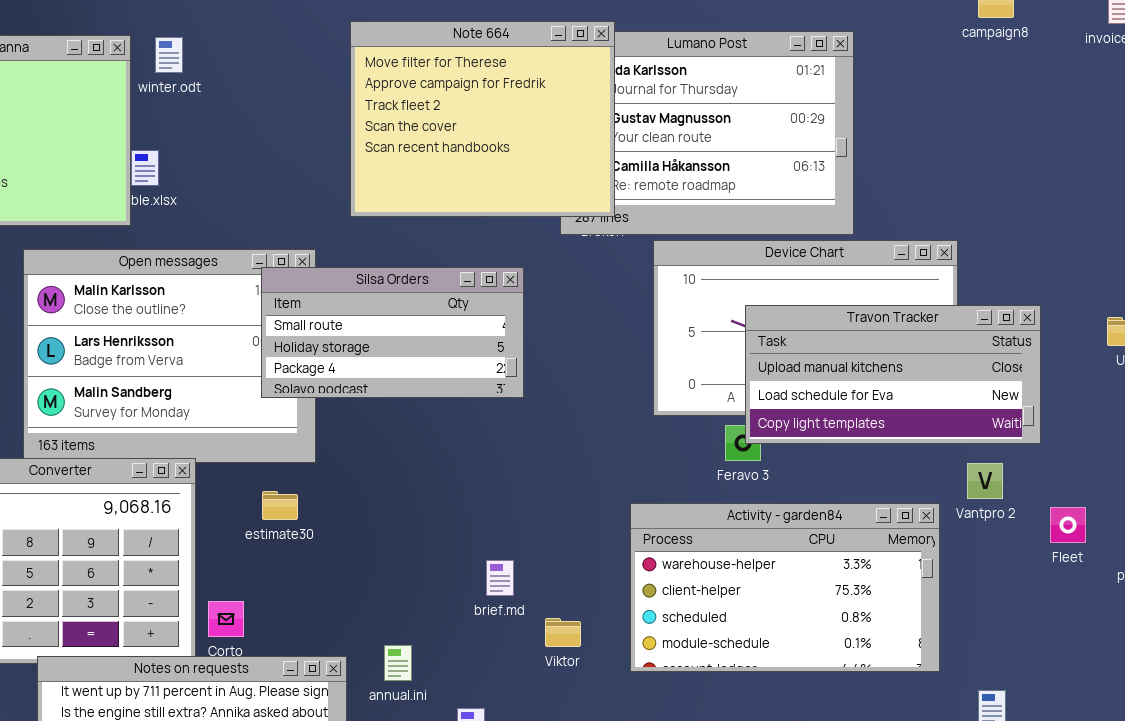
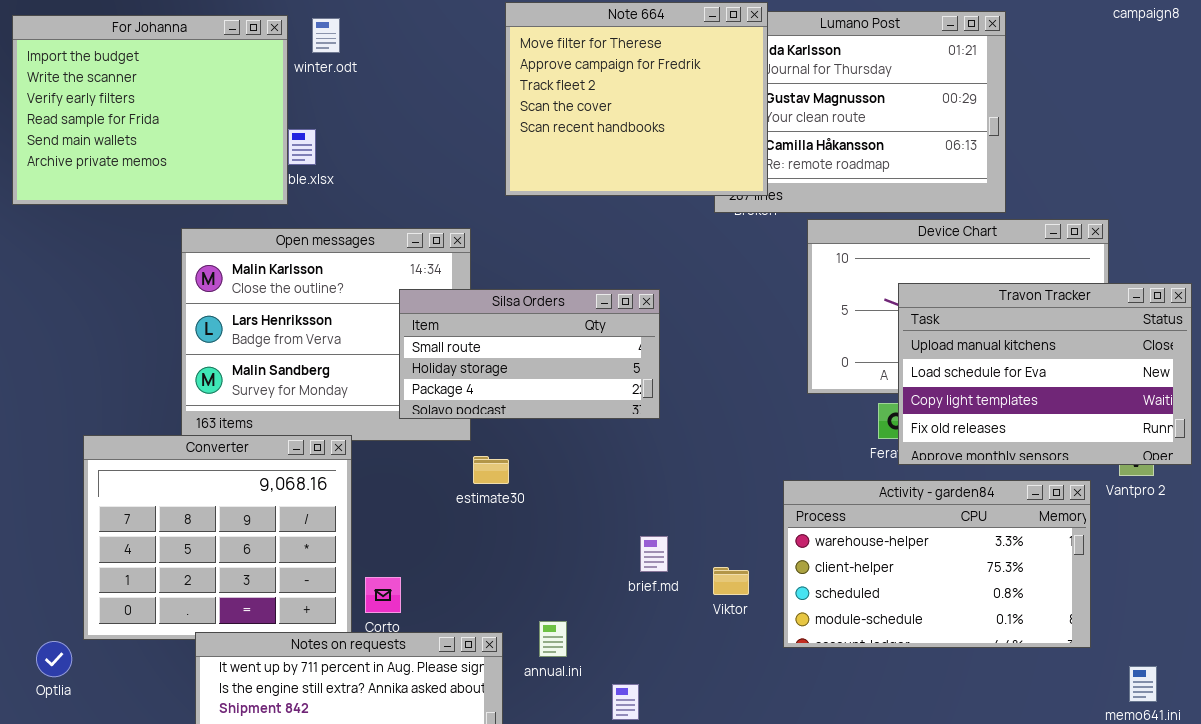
Silsa Orders: [261,267,524,398] -> [399,289,660,419], moved
Travon Tracker: [745,305,1041,444] -> [898,283,1192,465], resized
estimate30: [262,491,298,520] -> [473,456,509,484], moved
Viktor: [545,618,581,647] -> [713,567,749,595], moved

